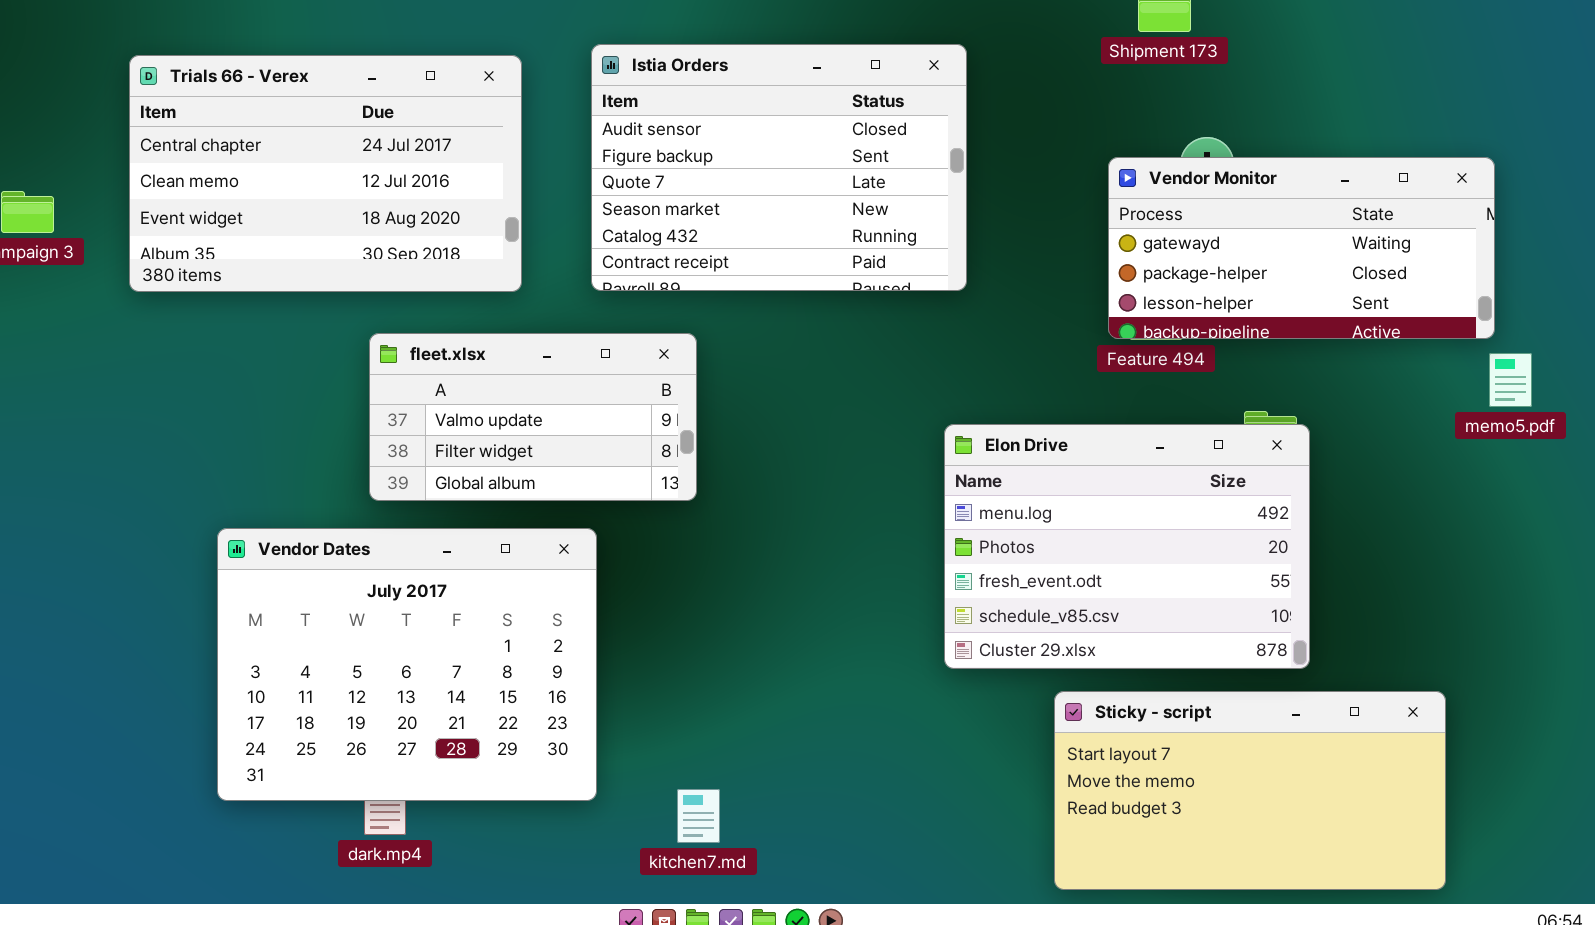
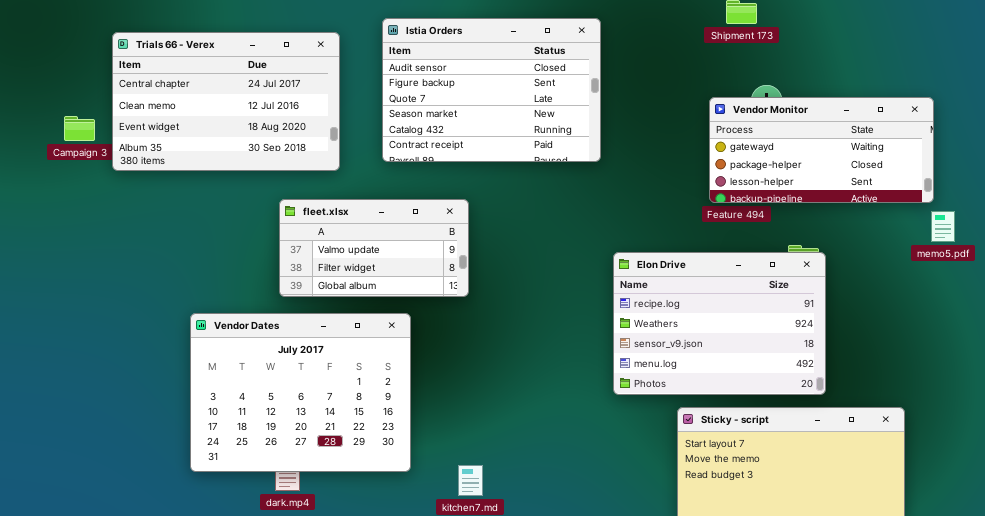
Istia Orders: [591,44,967,291] -> [382,18,601,162], moved
Trials 66 - Verex: [129,55,522,292] -> [112,32,340,171], moved
Elon Drive: [944,424,1310,669] -> [613,252,826,395], scrolled up 3 rows

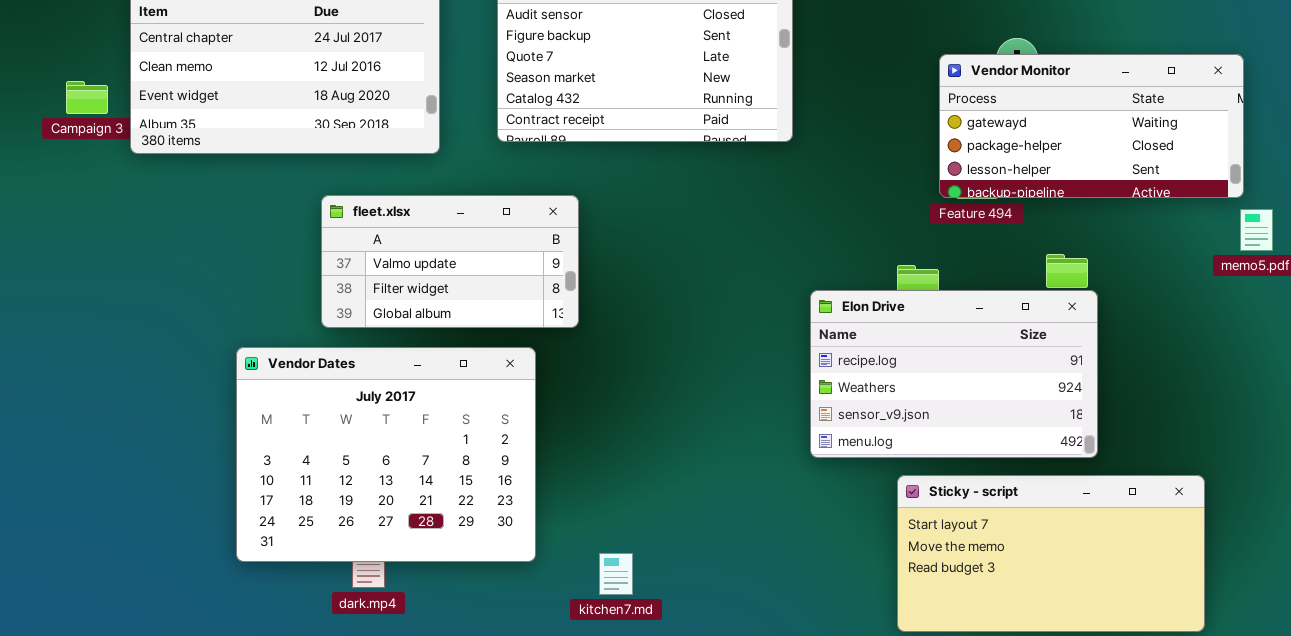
fleet.xlsx: [279,199,469,297] -> [321,195,579,328], moved
Elon Drive: [613,252,826,395] -> [810,290,1098,458], resized

